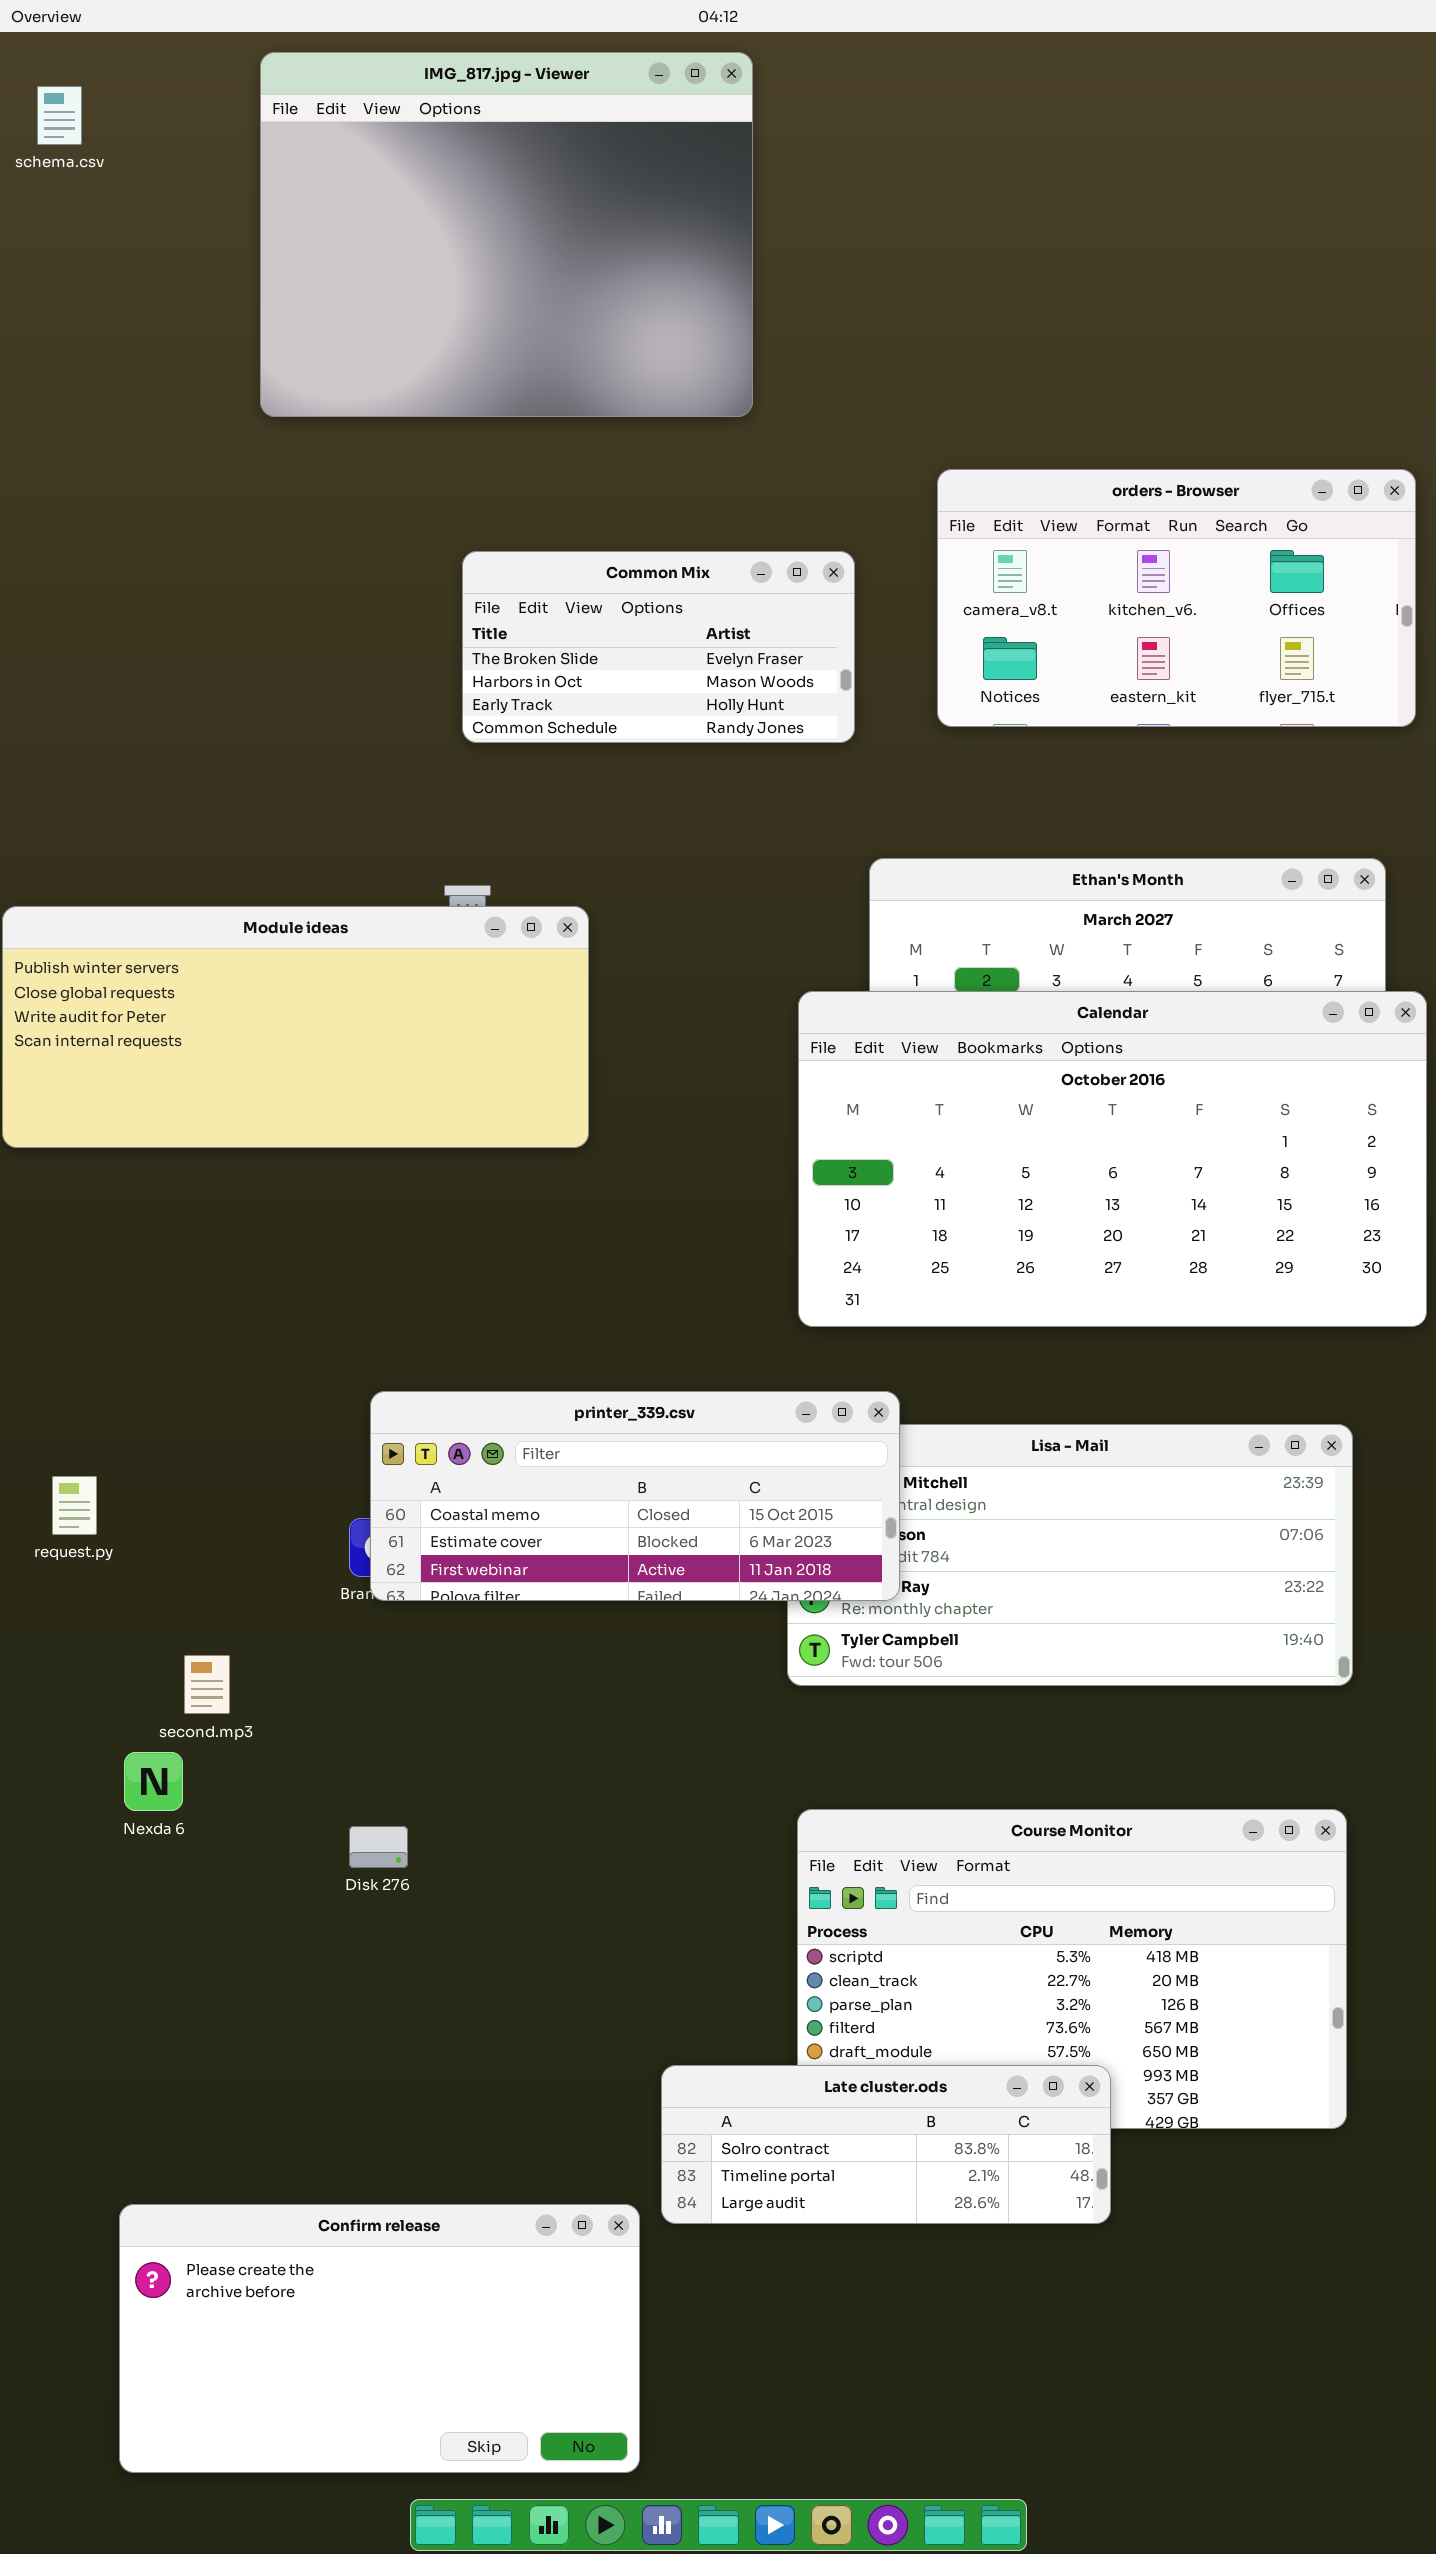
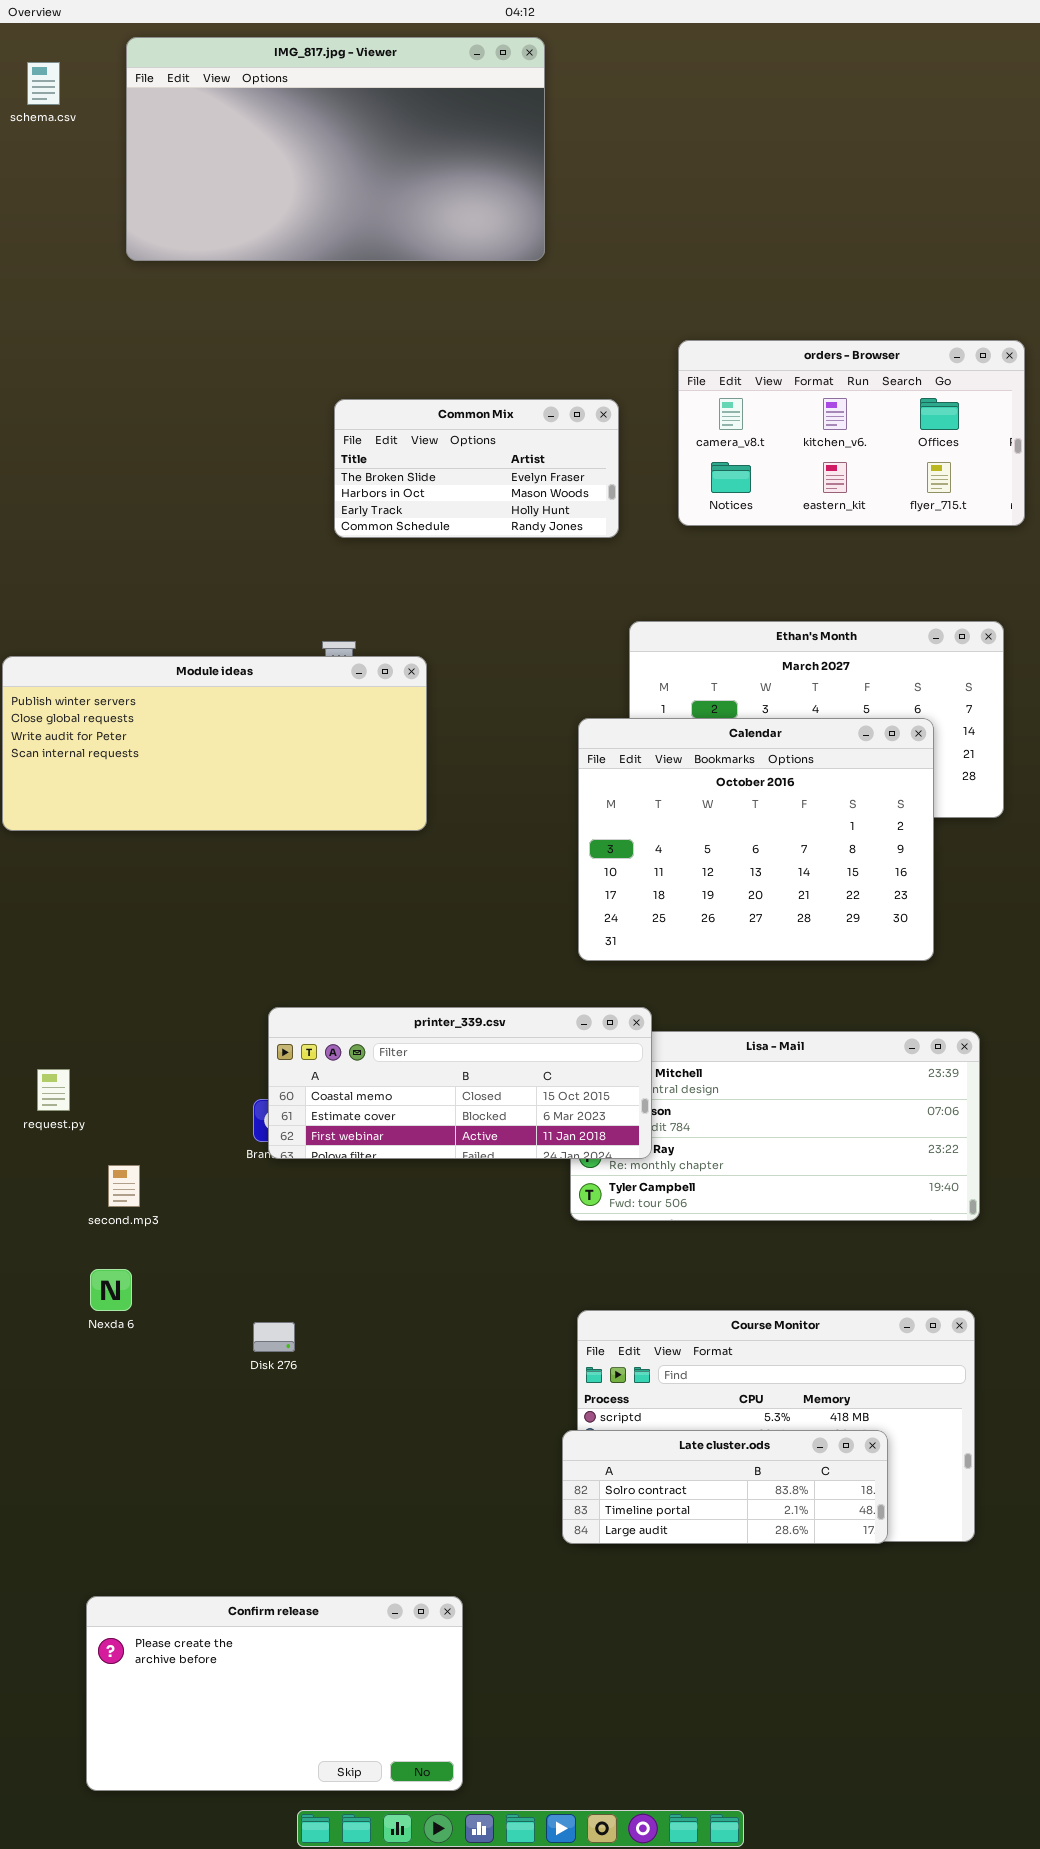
IMG_817.jpg - Viewer: [260,52,753,417] -> [126,37,545,261], resized
Calendar: [798,991,1427,1327] -> [578,718,934,961], resized
second.mp3: [184,1655,230,1714] -> [108,1165,140,1207], moved
Late cluster.ods: [661,2065,1111,2224] -> [562,1430,888,1544], moved

